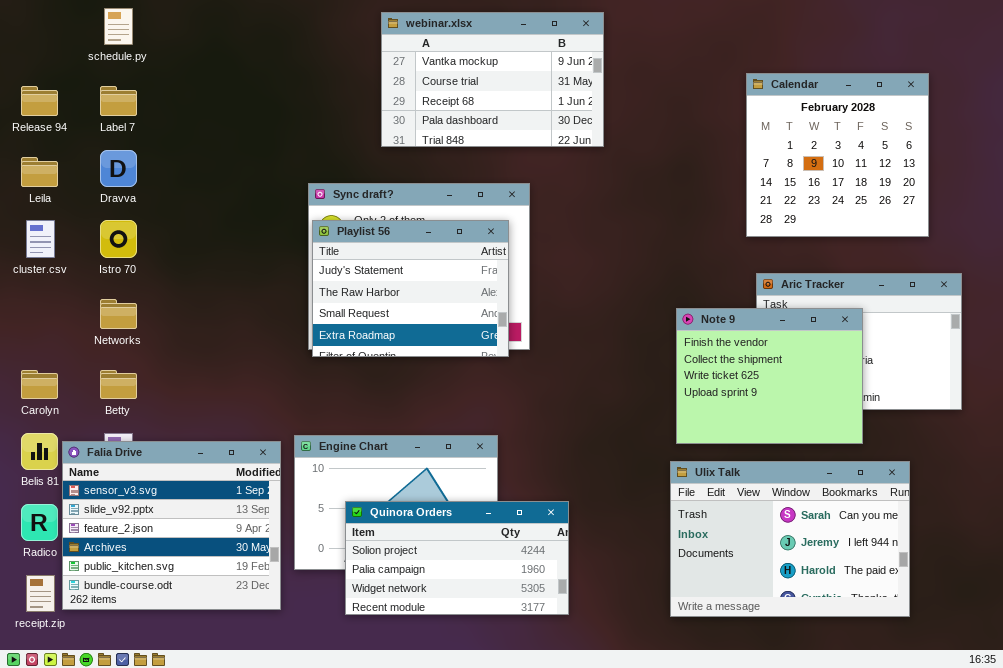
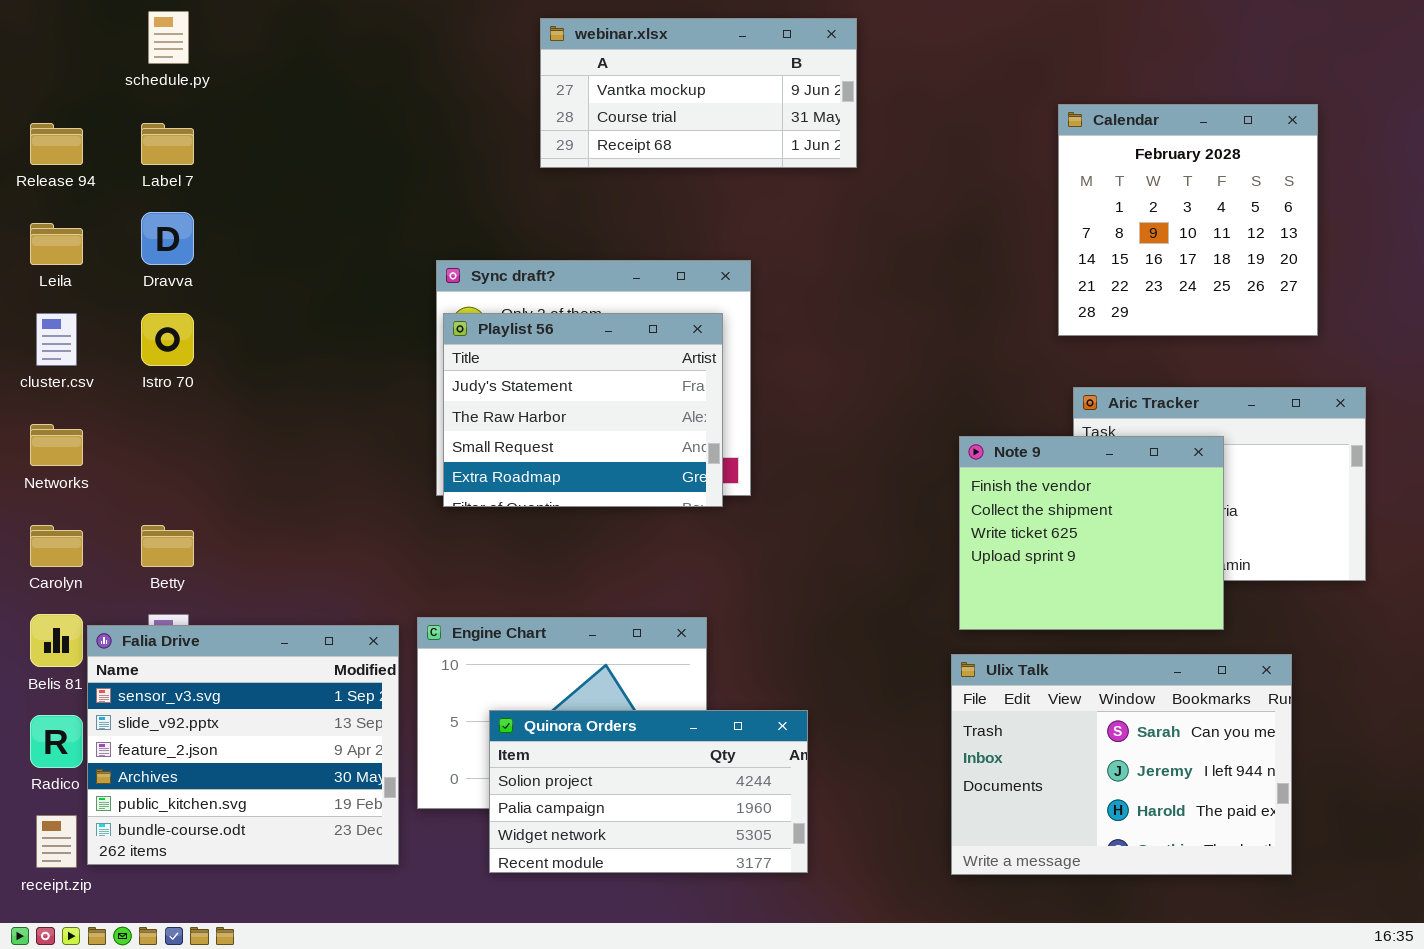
webinar.xlsx: [381,12,604,147] -> [540,18,857,168], resized
Networks: [100,299,137,329] -> [30,424,83,466], moved

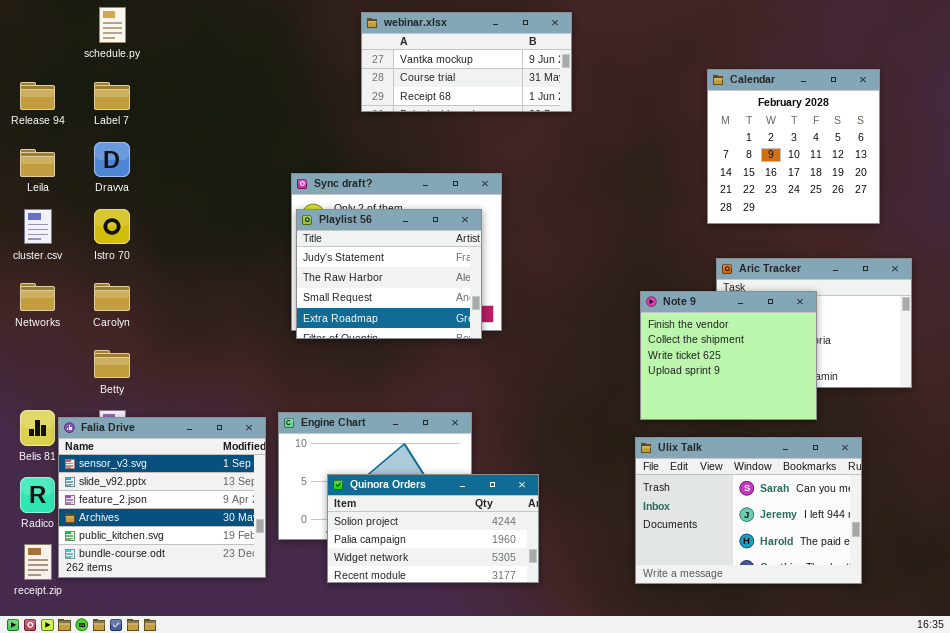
Carolyn: [30,525,83,567] -> [94,283,130,311], moved

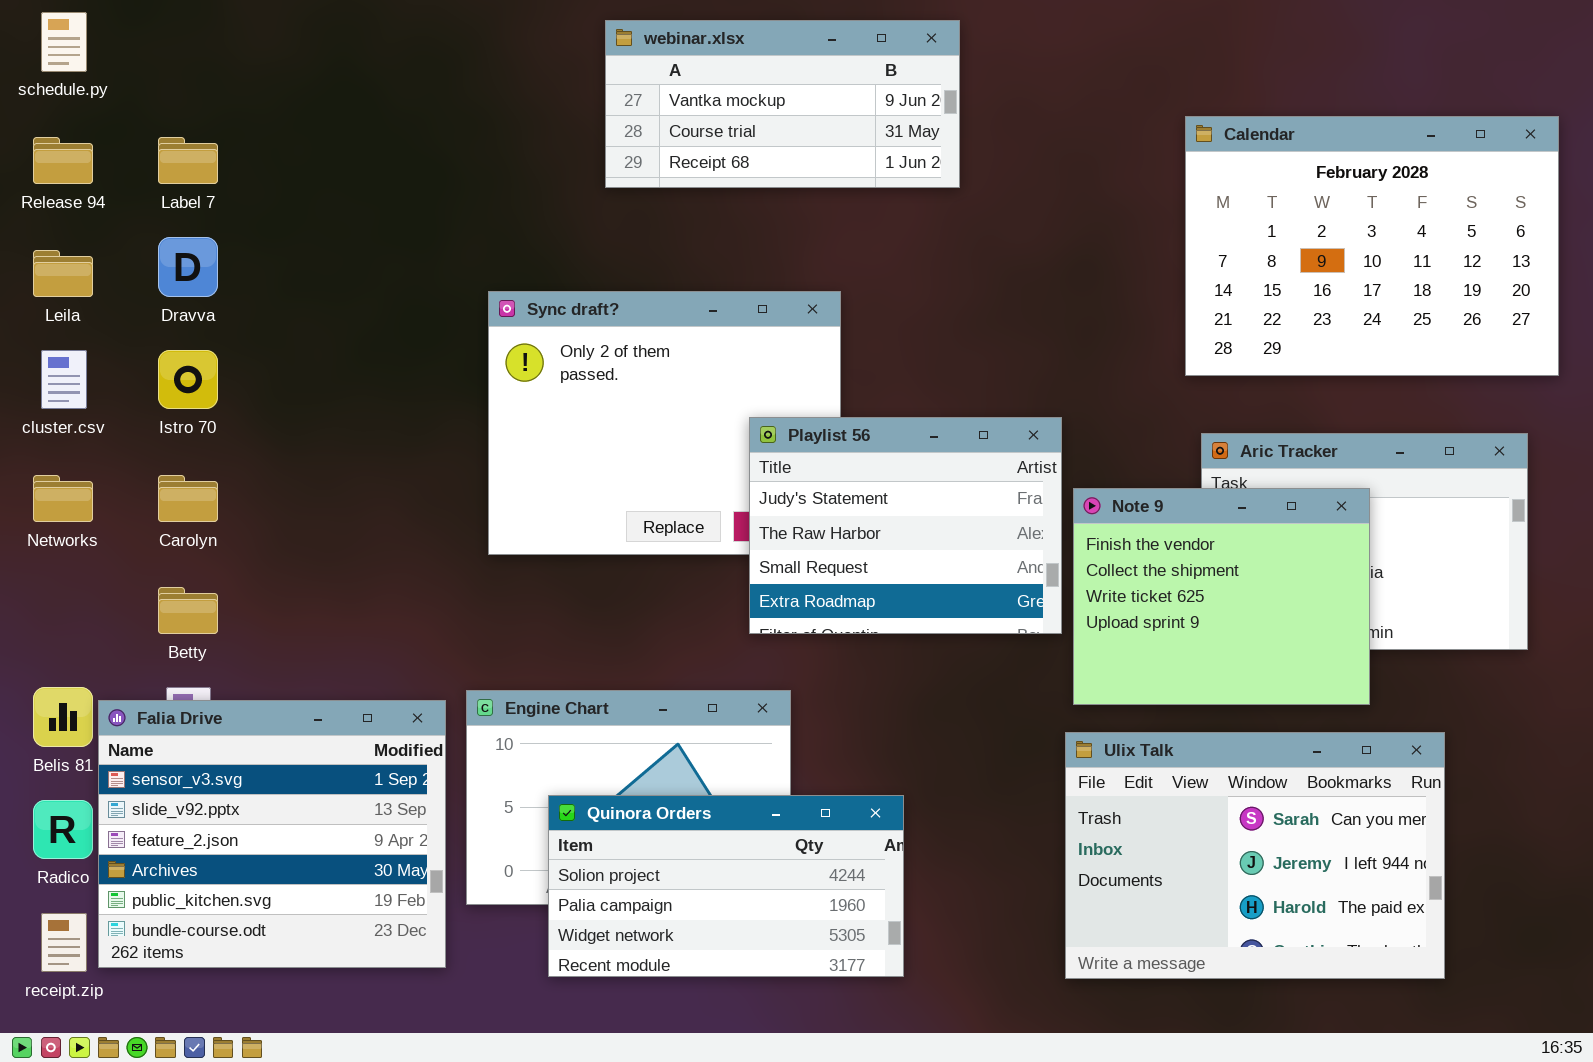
schedule.py: [99,7,126,43] -> [41,12,87,72], moved
Calendar: [707,69,880,224] -> [1185,116,1559,376], resized
Playlist 56: [296,209,482,339] -> [749,417,1062,634], moved

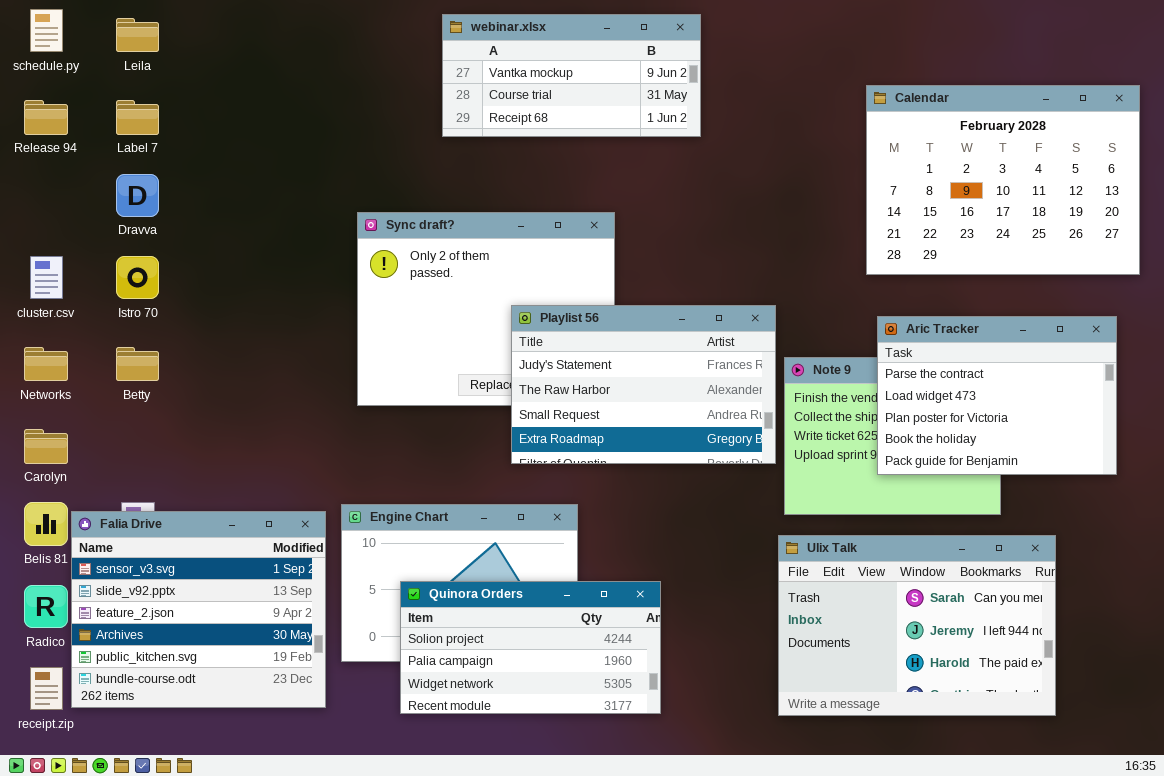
Leila: [33,250,93,297] -> [116,18,159,52], moved
Playlist 56: [749,417,1062,634] -> [511,305,776,464], resized
Aric Tracker: [1201,433,1528,650] -> [877,316,1117,475], raised
Carolyn: [158,475,218,522] -> [24,429,68,464], moved
Betty: [158,587,218,634] -> [116,347,159,381], moved

